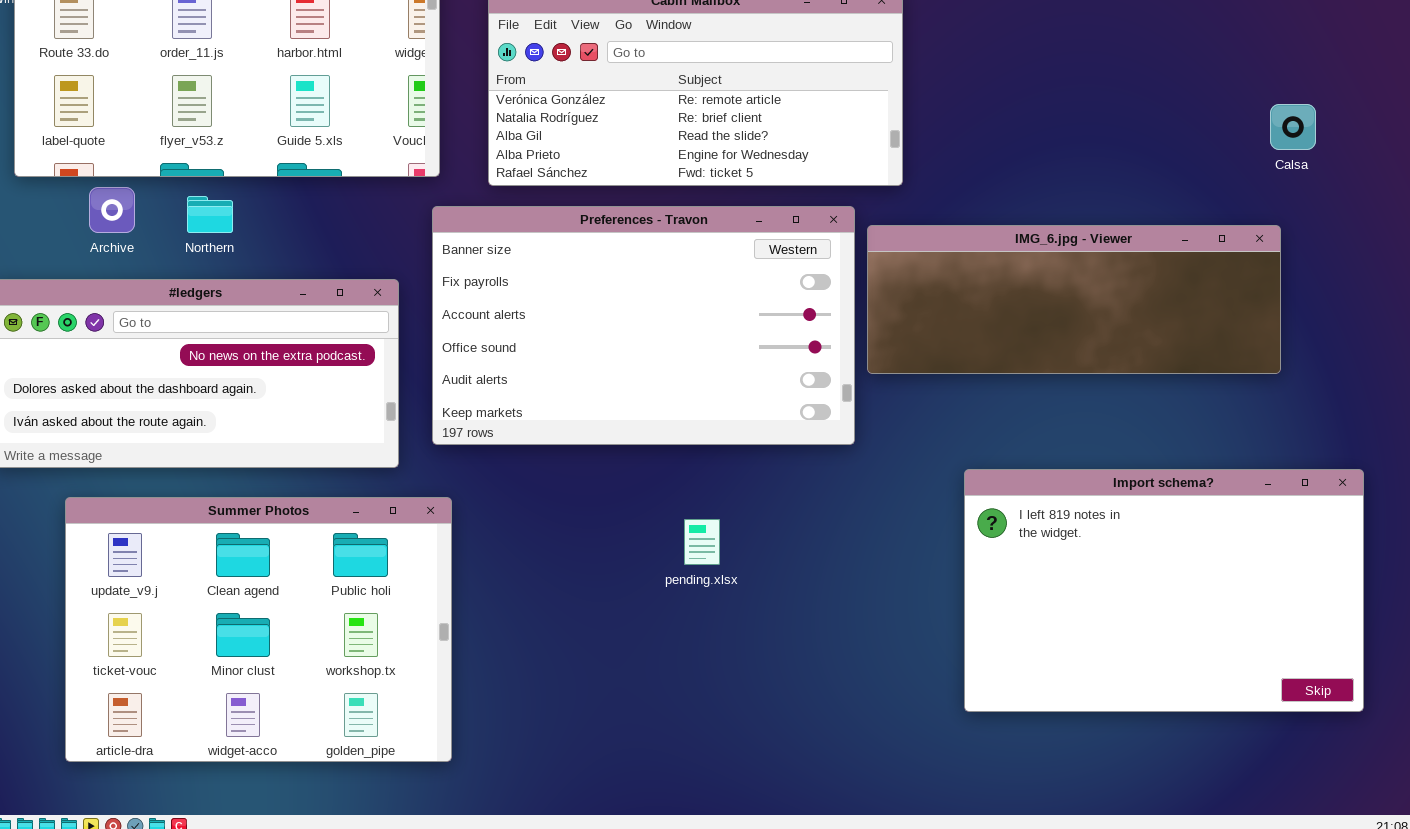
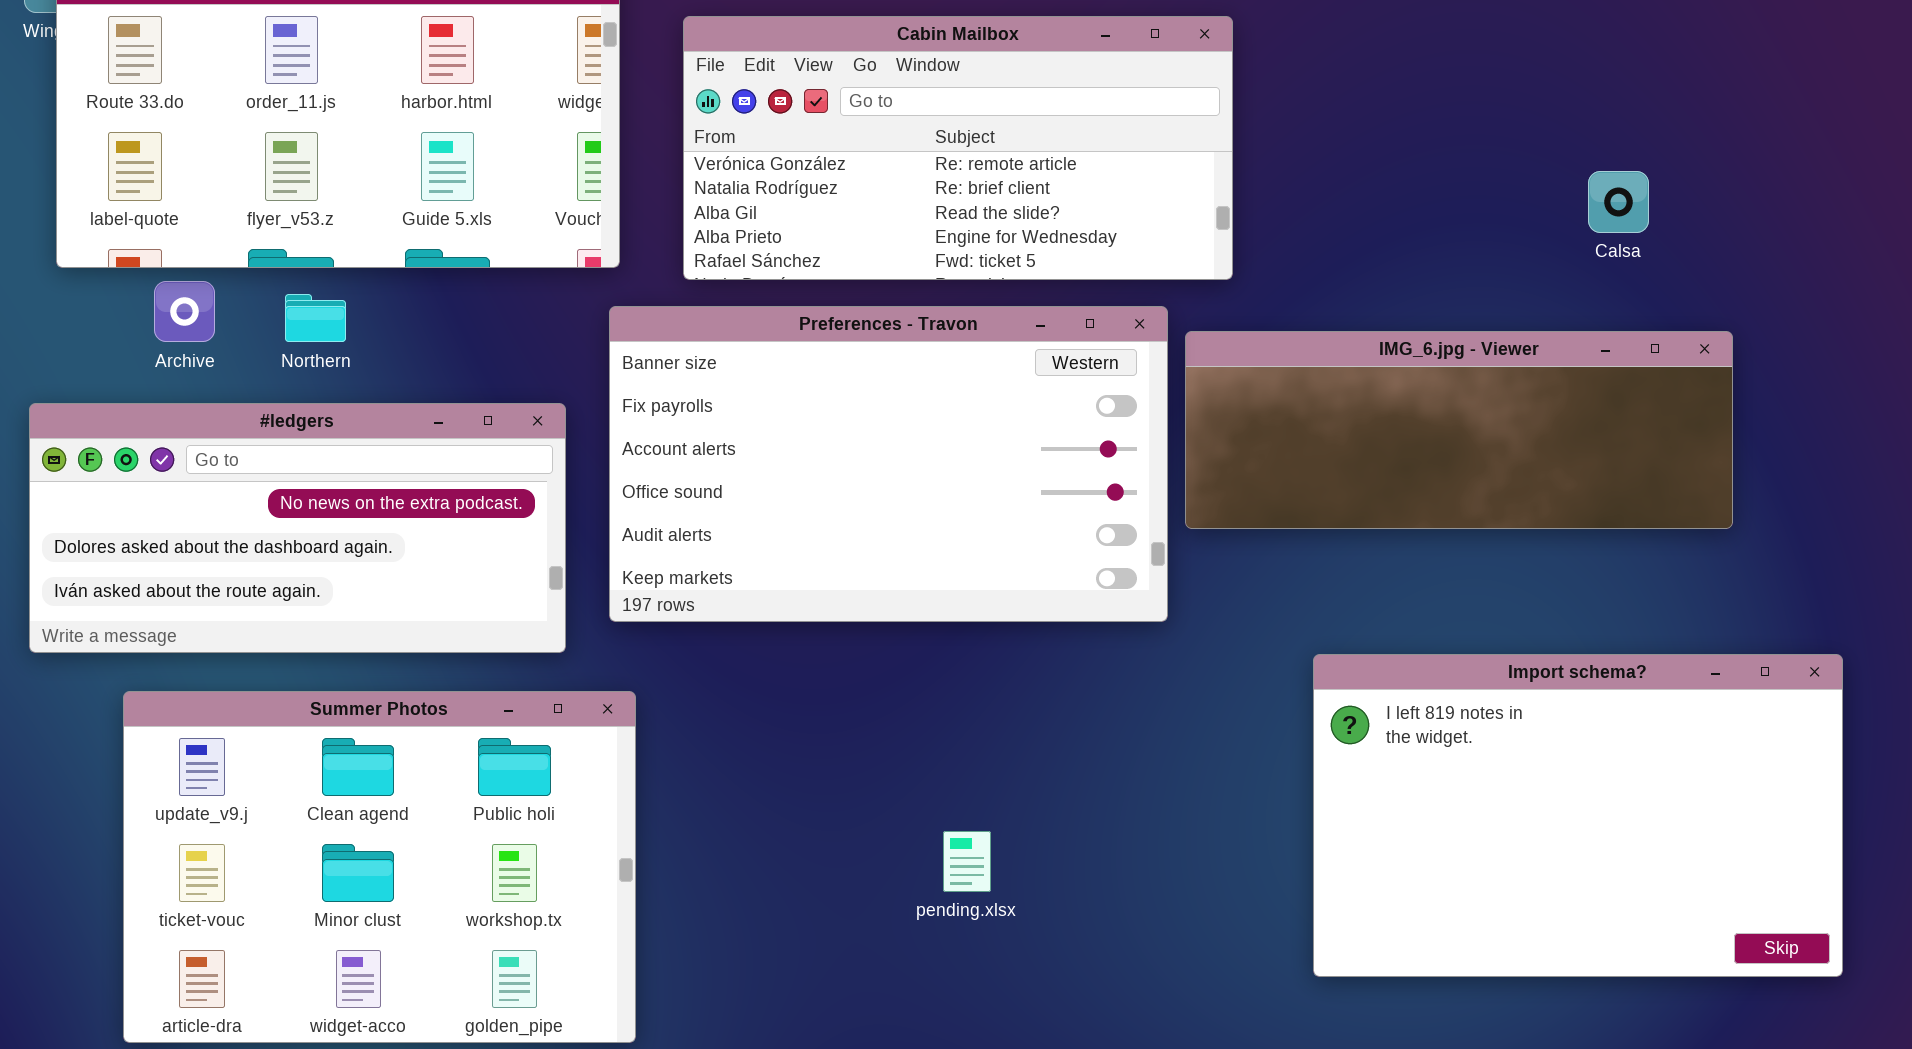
Calsa: [1270,104,1316,150] -> [1588,171,1649,233], moved
pending.xlsx: [684,519,720,565] -> [943,831,991,892], moved

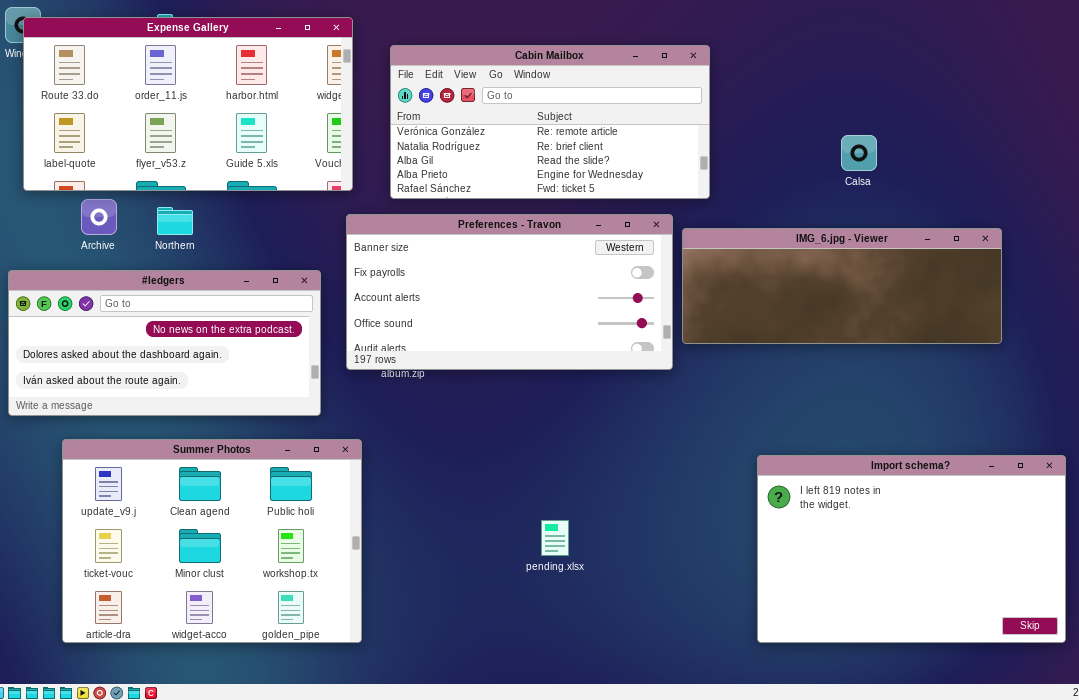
Calsa: [1588,171,1649,233] -> [841,135,877,171], moved
Preferences - Travon: [609,306,1168,622] -> [346,214,673,370], resized
Import schema?: [1313,654,1843,977] -> [757,455,1066,643], moved

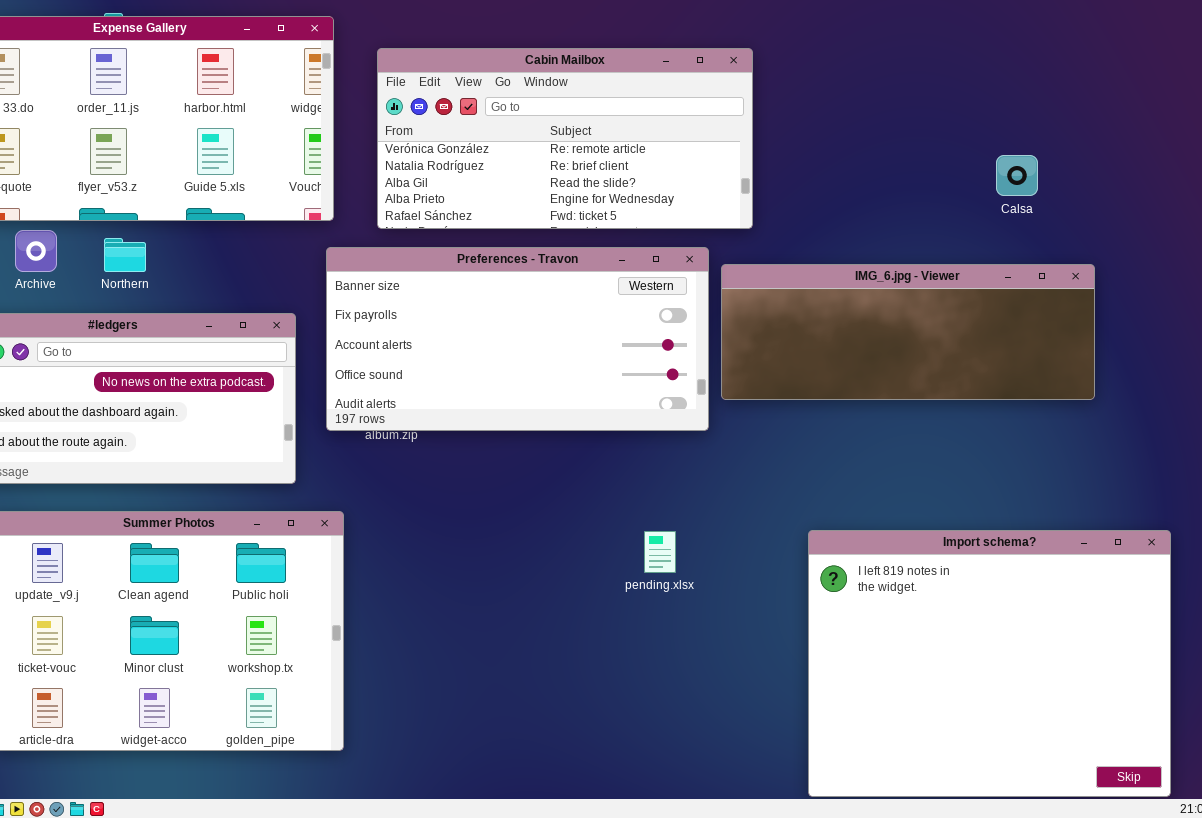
Calsa: [841,135,877,171] -> [996,155,1038,196], moved
Import schema?: [757,455,1066,643] -> [808,530,1171,797], resized
pending.xlsx: [541,520,569,556] -> [644,531,676,573], moved

